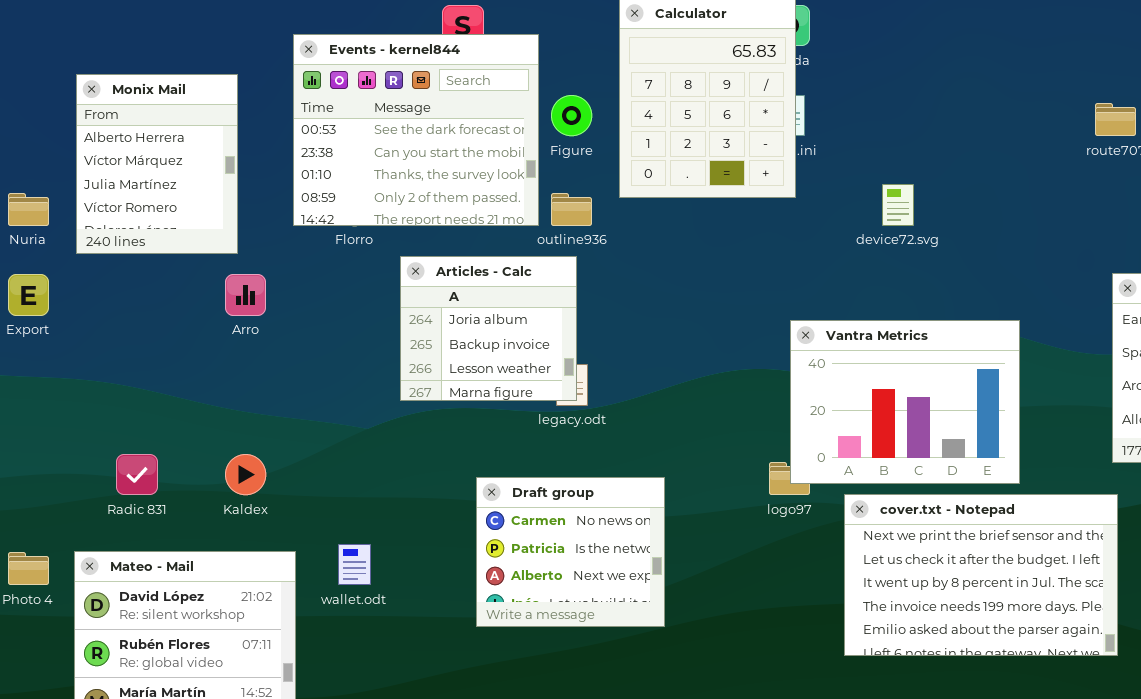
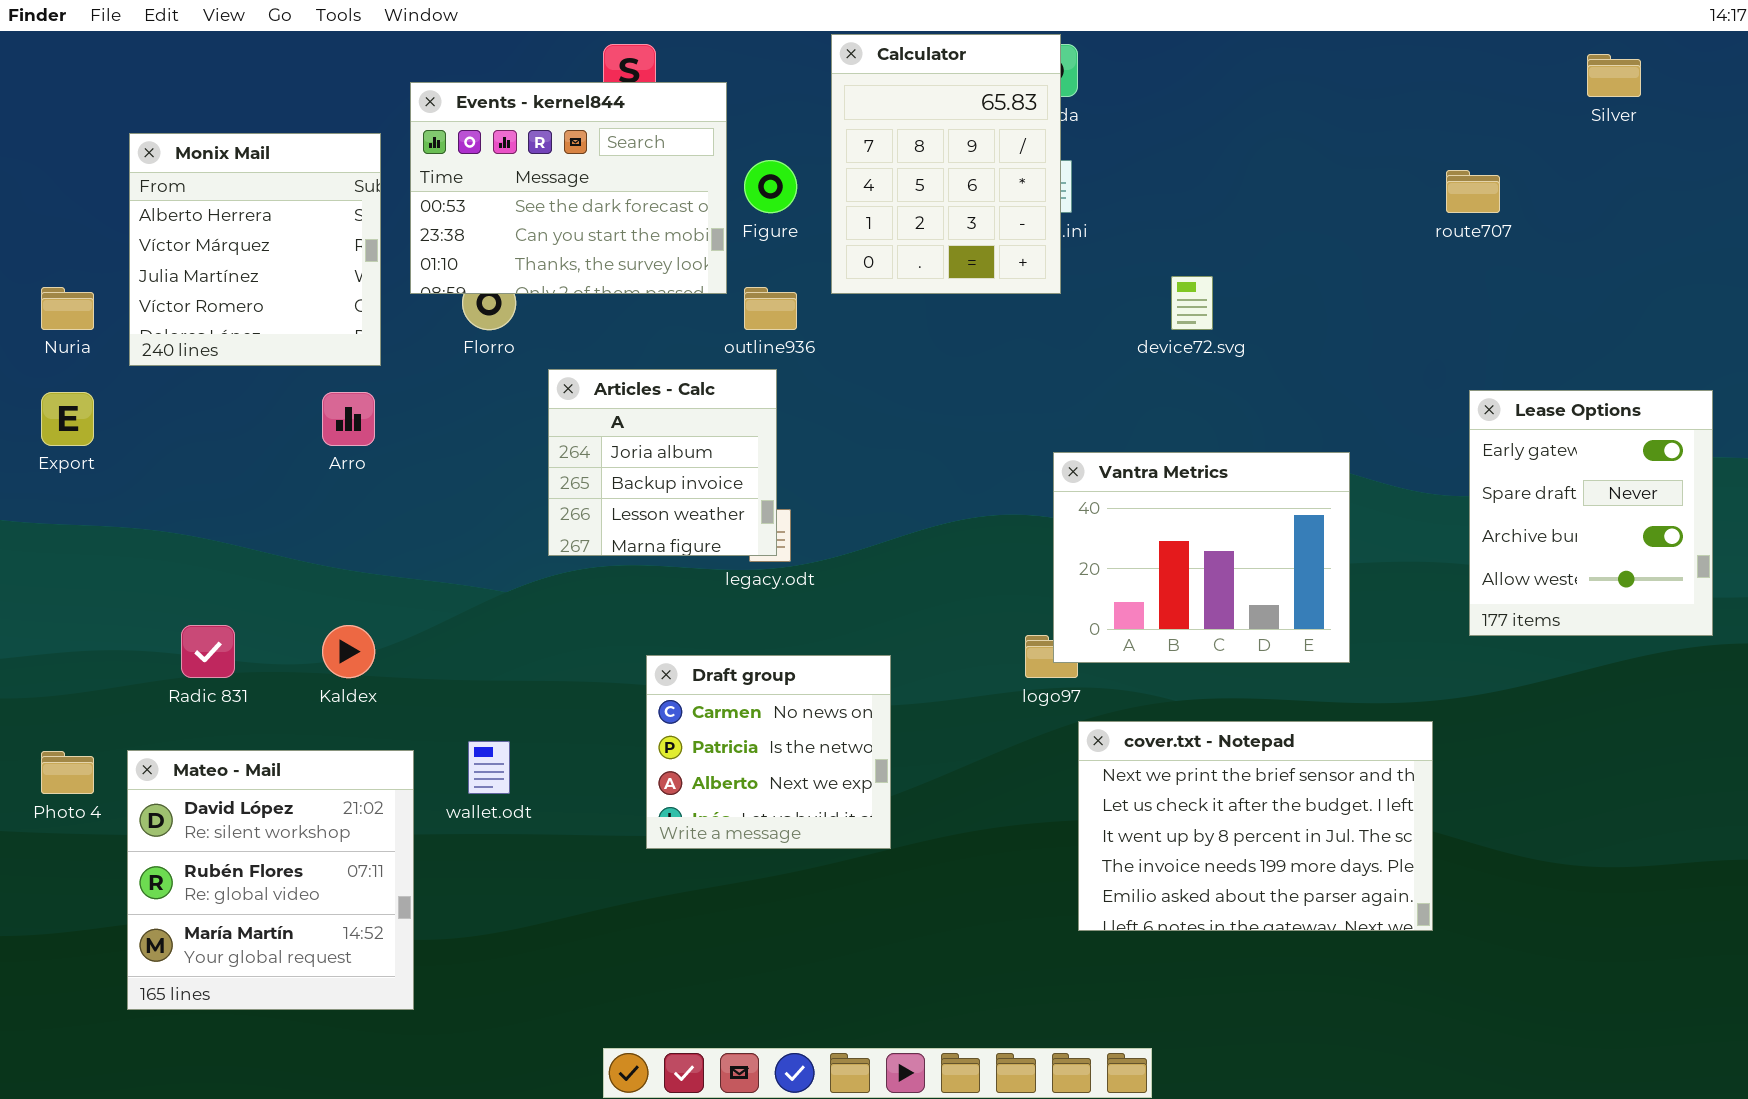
Events - kernel844: [293,34,539,226] -> [410,82,727,294], resized
Monix Mail: [76,74,238,254] -> [129,133,381,366], resized
cover.txt - Notepad: [844,494,1118,656] -> [1078,721,1433,931], moved

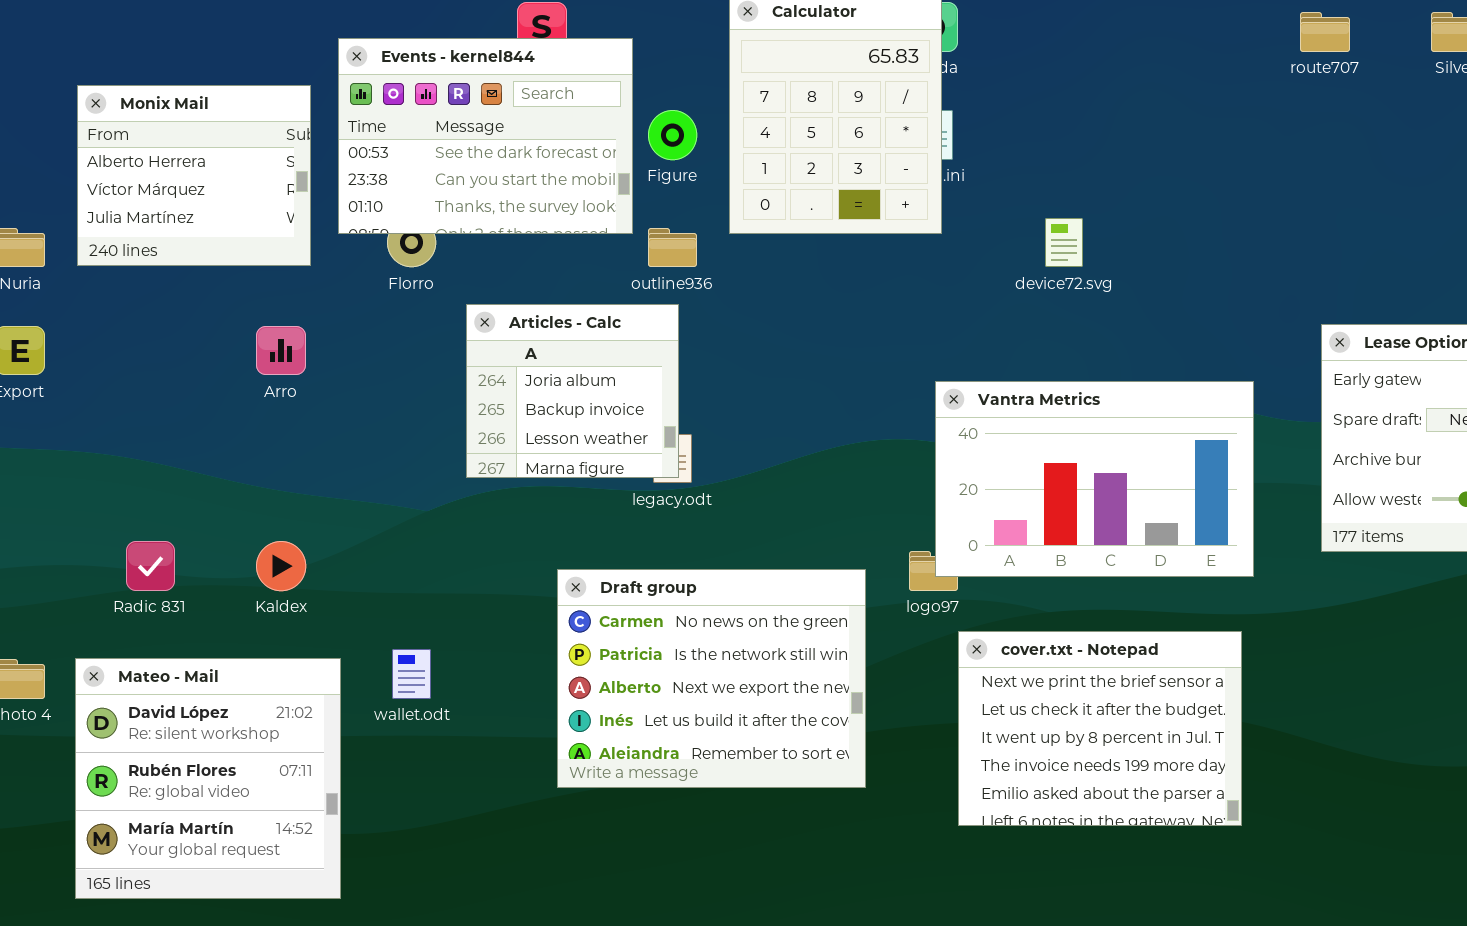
Monix Mail: [129,133,381,366] -> [77,85,311,266], resized
route707: [1446,170,1500,213] -> [1300,12,1350,52], moved
Vantra Metrics: [1053,452,1350,663] -> [935,381,1254,577], resized
Draft group: [646,655,891,849] -> [557,569,866,788], resized
cover.txt - Notepad: [1078,721,1433,931] -> [958,631,1242,826], resized

